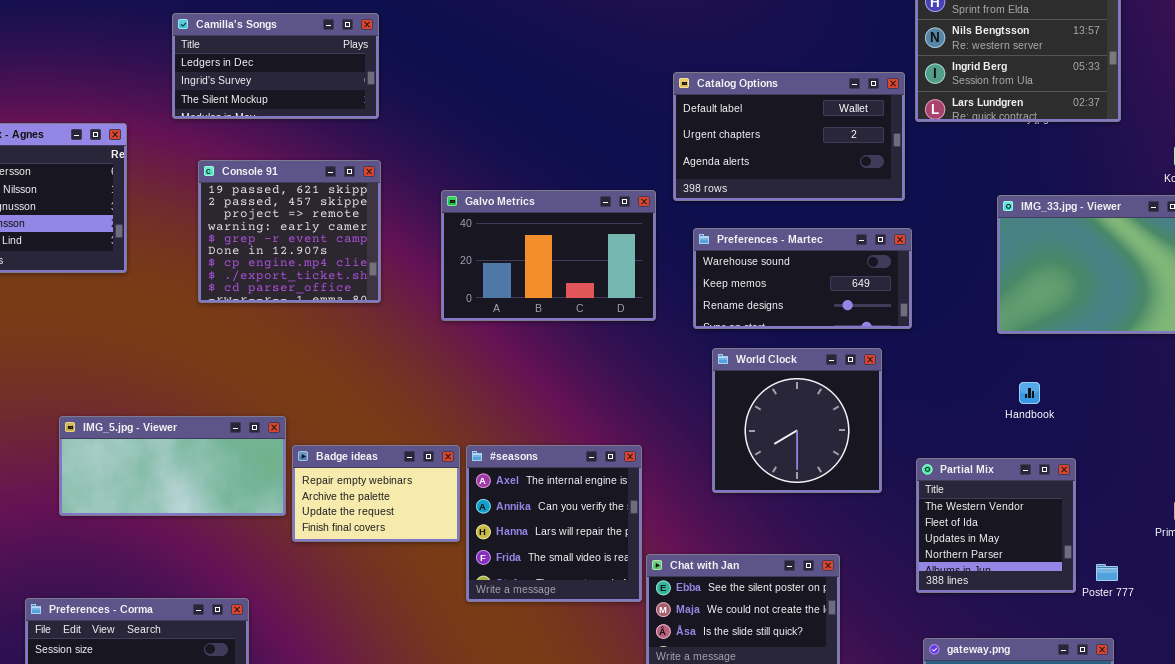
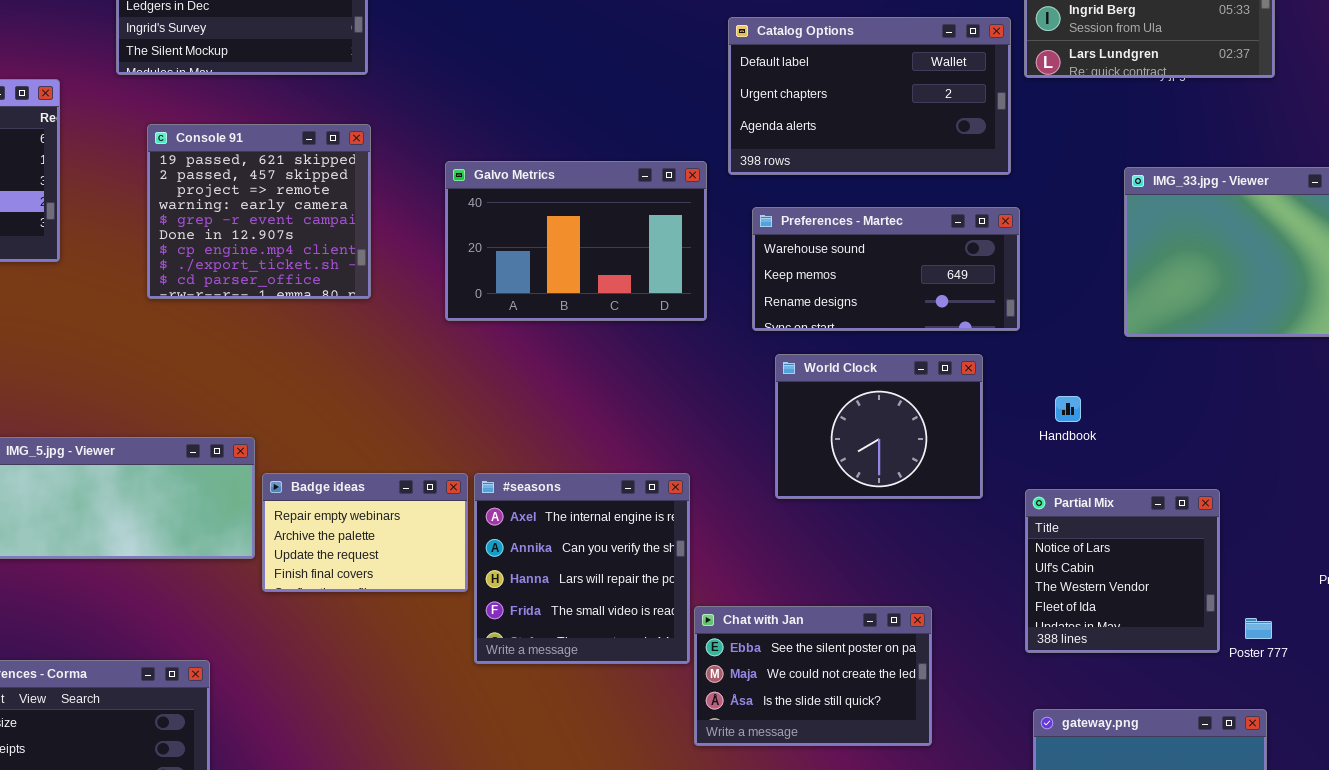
World Clock: [712,348,882,493] -> [775,354,983,499], resized
Handbook: [1019,382,1040,404] -> [1055,396,1081,422], moved
Partial Mix: [916,458,1076,593] -> [1025,489,1220,653], scrolled up 2 rows

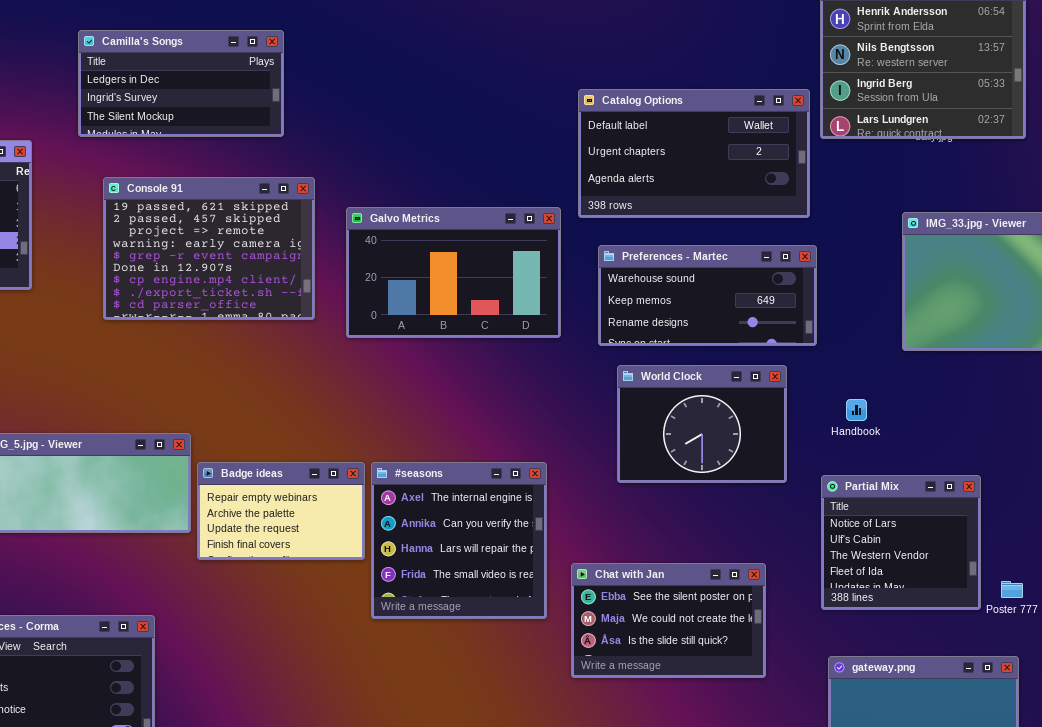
Console 91: [147,124,371,299] -> [103,177,315,320], resized
Chat with Jan: [694,606,932,746] -> [571,563,766,678], moved

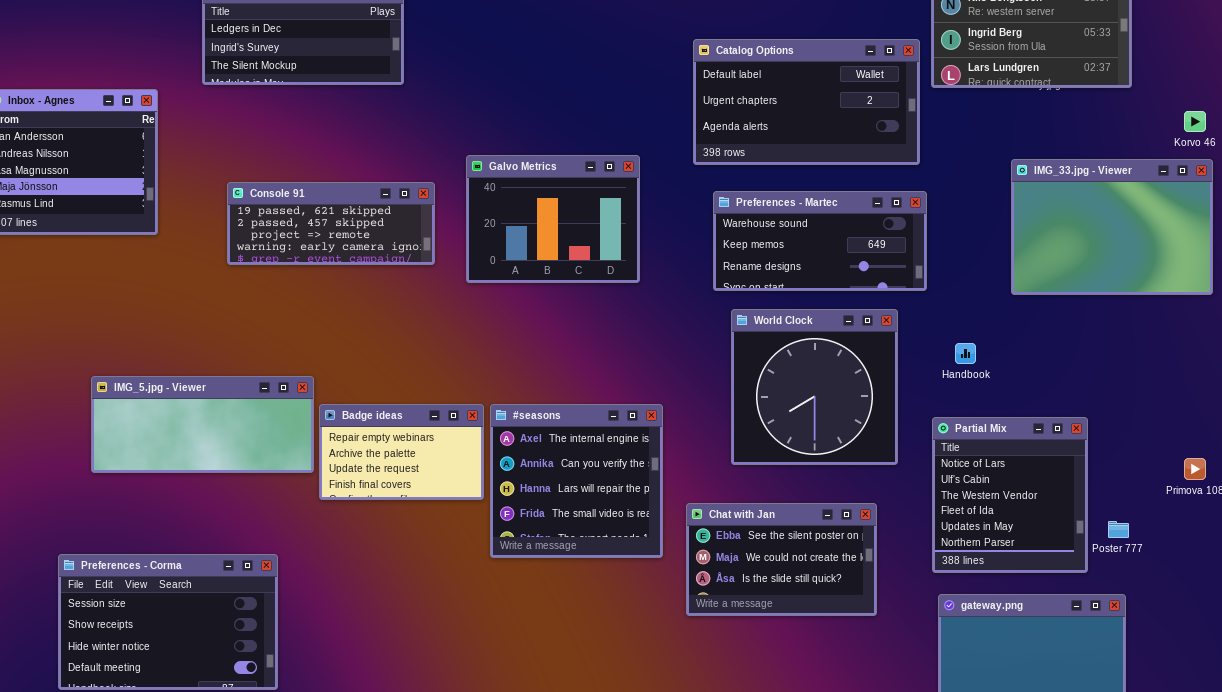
Console 91: [103,177,315,320] -> [227,182,435,265], resized
Galvo Metrics: [346,207,561,338] -> [466,155,640,283], resized
World Clock: [617,365,787,483] -> [731,309,898,465], resized
Partial Mix: [821,475,981,610] -> [932,417,1088,573], resized

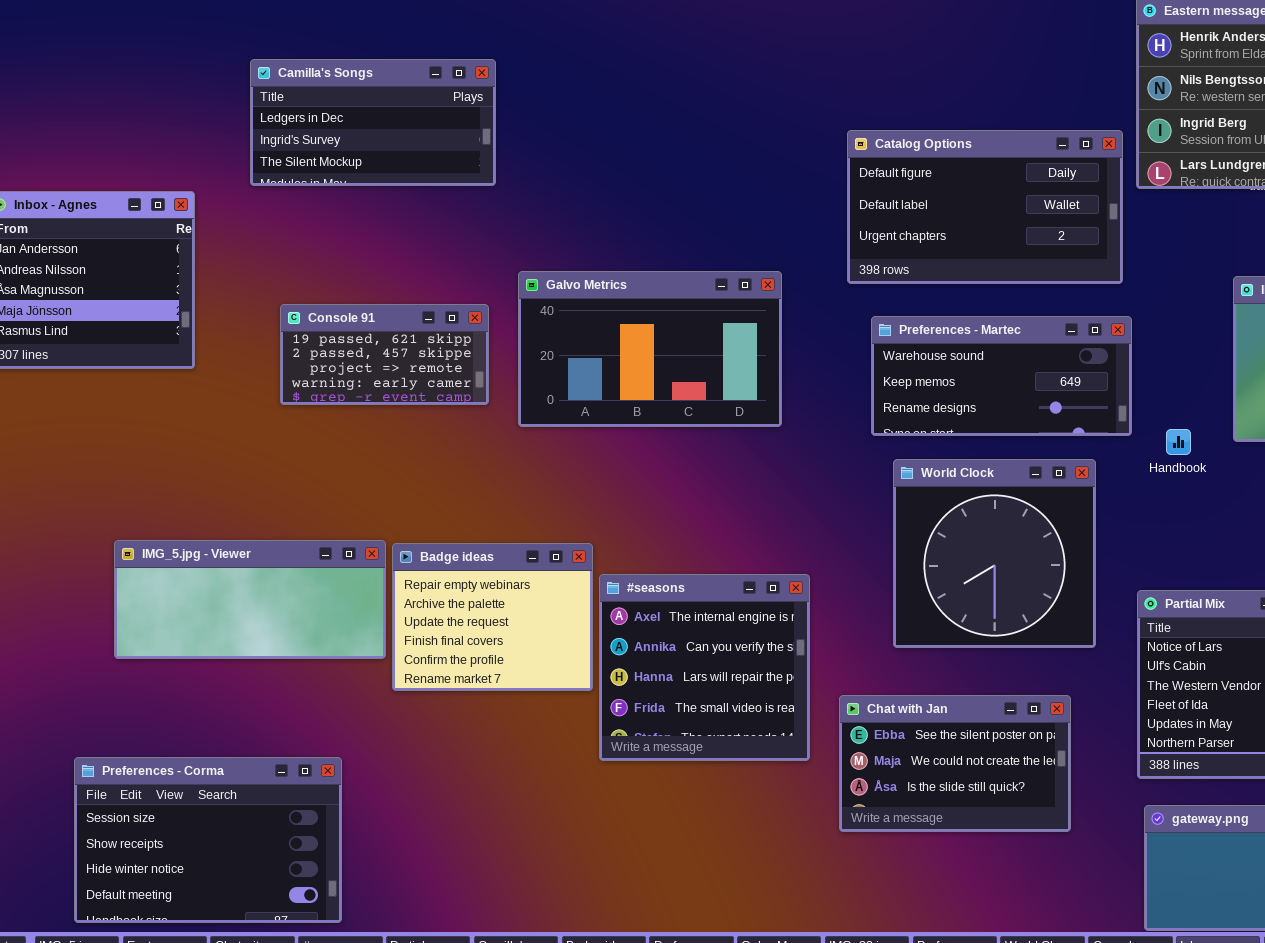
Catalog Options: [693,39,920,165] -> [847,130,1123,284], scrolled up 1 row
Galvo Metrics: [466,155,640,283] -> [518,271,782,427], resized
Console 91: [227,182,435,265] -> [280,304,489,405], resized
Handbook: [955,343,976,364] -> [1166,429,1191,455], moved
Badge ideas: [319,404,484,500] -> [392,543,593,691], resized

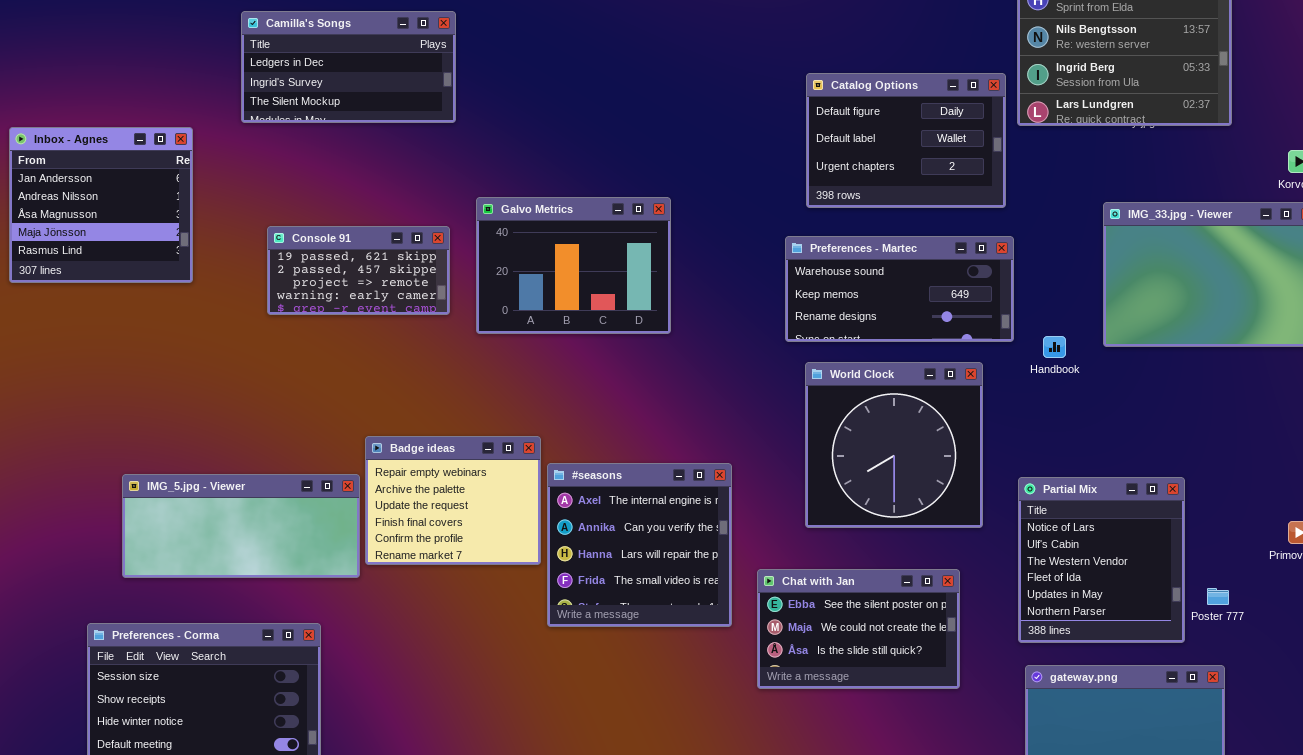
Catalog Options: [847,130,1123,284] -> [806,73,1006,208], resized
Galvo Metrics: [518,271,782,427] -> [476,197,671,334], resized
IMG_5.jpg - Viewer: [114,540,386,659] -> [122,474,360,578], moved

